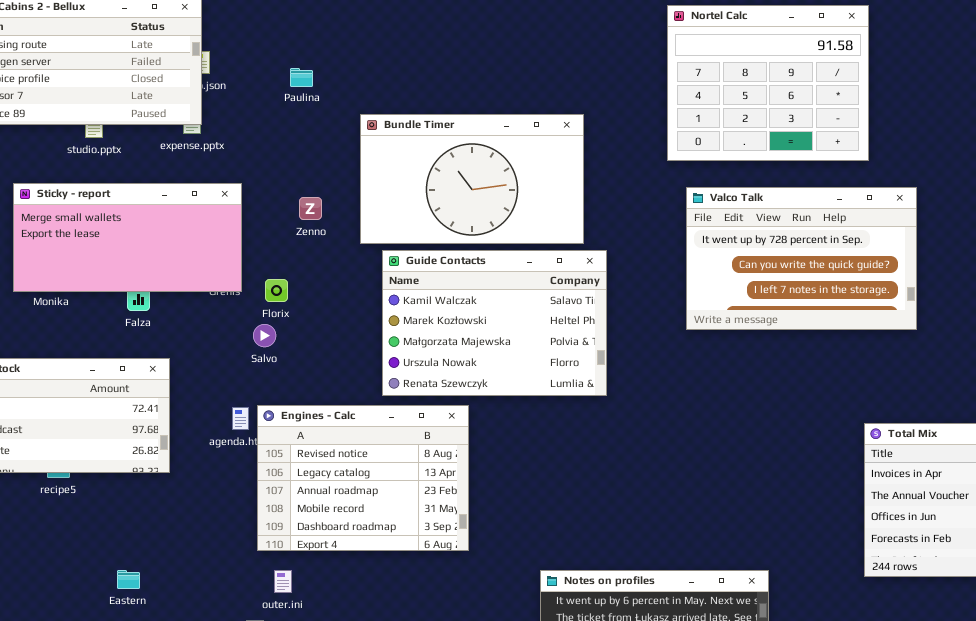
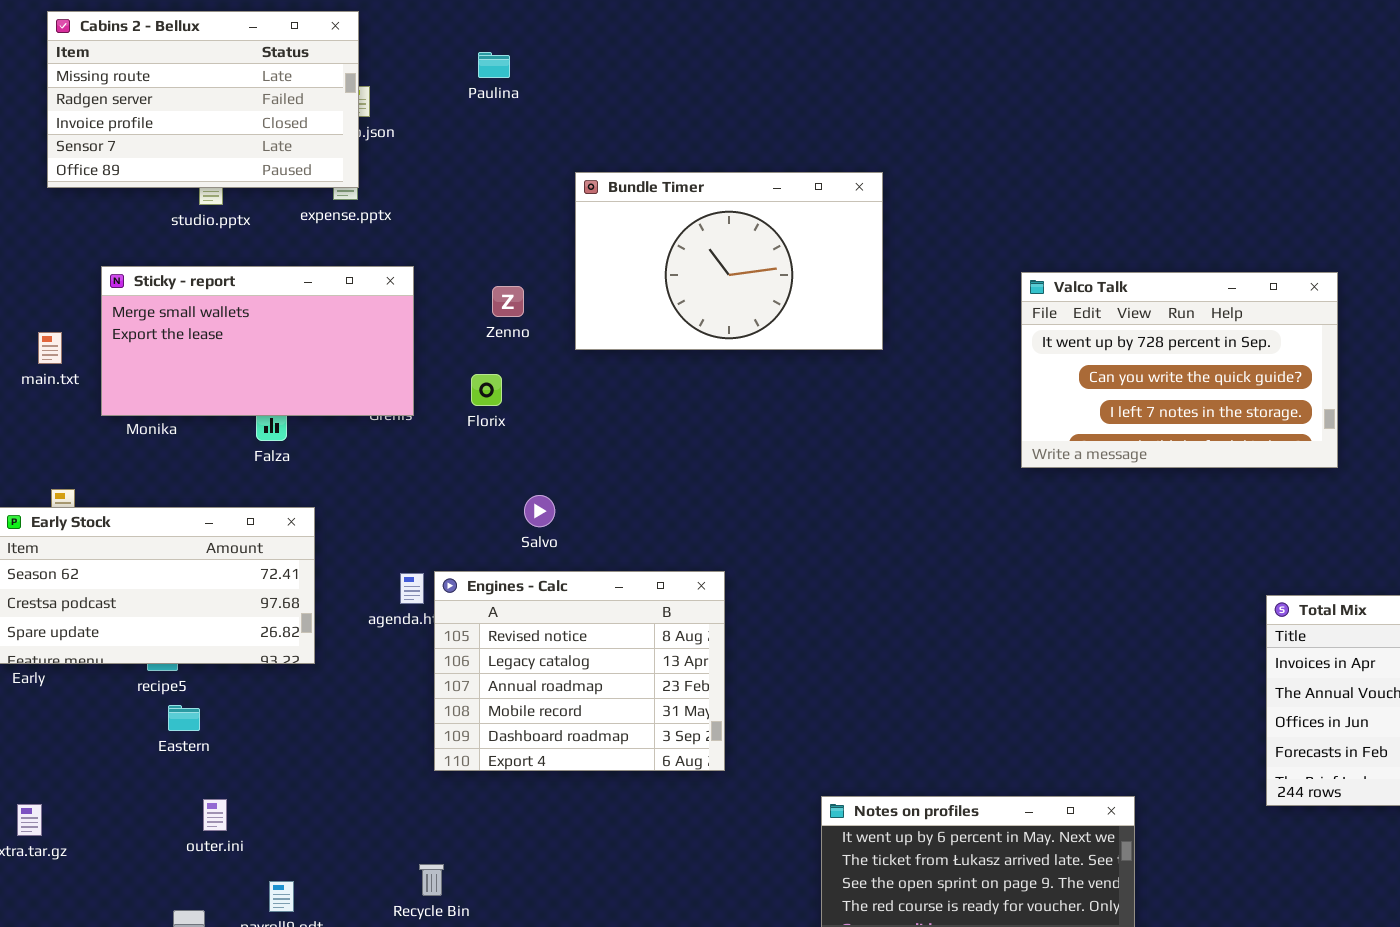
Nortel Calc: [667,5,869,161] -> none, closed
Paulina: [290,68,313,87] -> [478,52,510,78], moved
Guide Contacts: [382,250,607,396] -> none, closed
Florix: [265,279,288,302] -> [471,374,502,406], moved
Salvo: [253,324,276,347] -> [524,495,555,527], moved
outer.ini: [274,570,292,593] -> [203,799,227,831], moved
Eastern: [117,570,140,589] -> [168,705,200,731], moved

